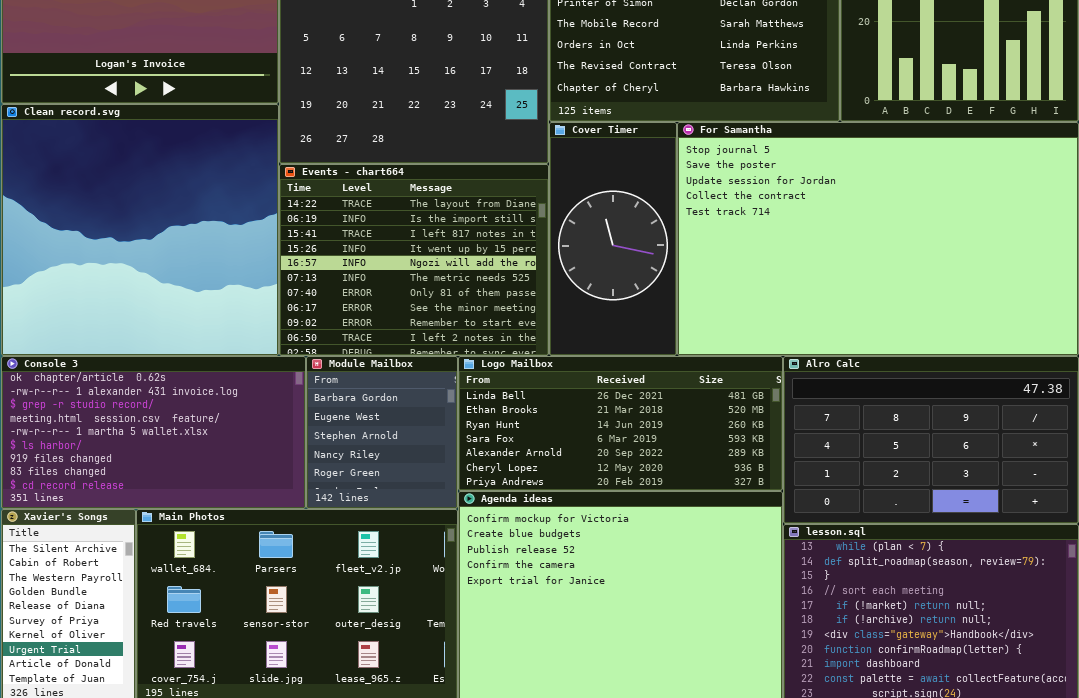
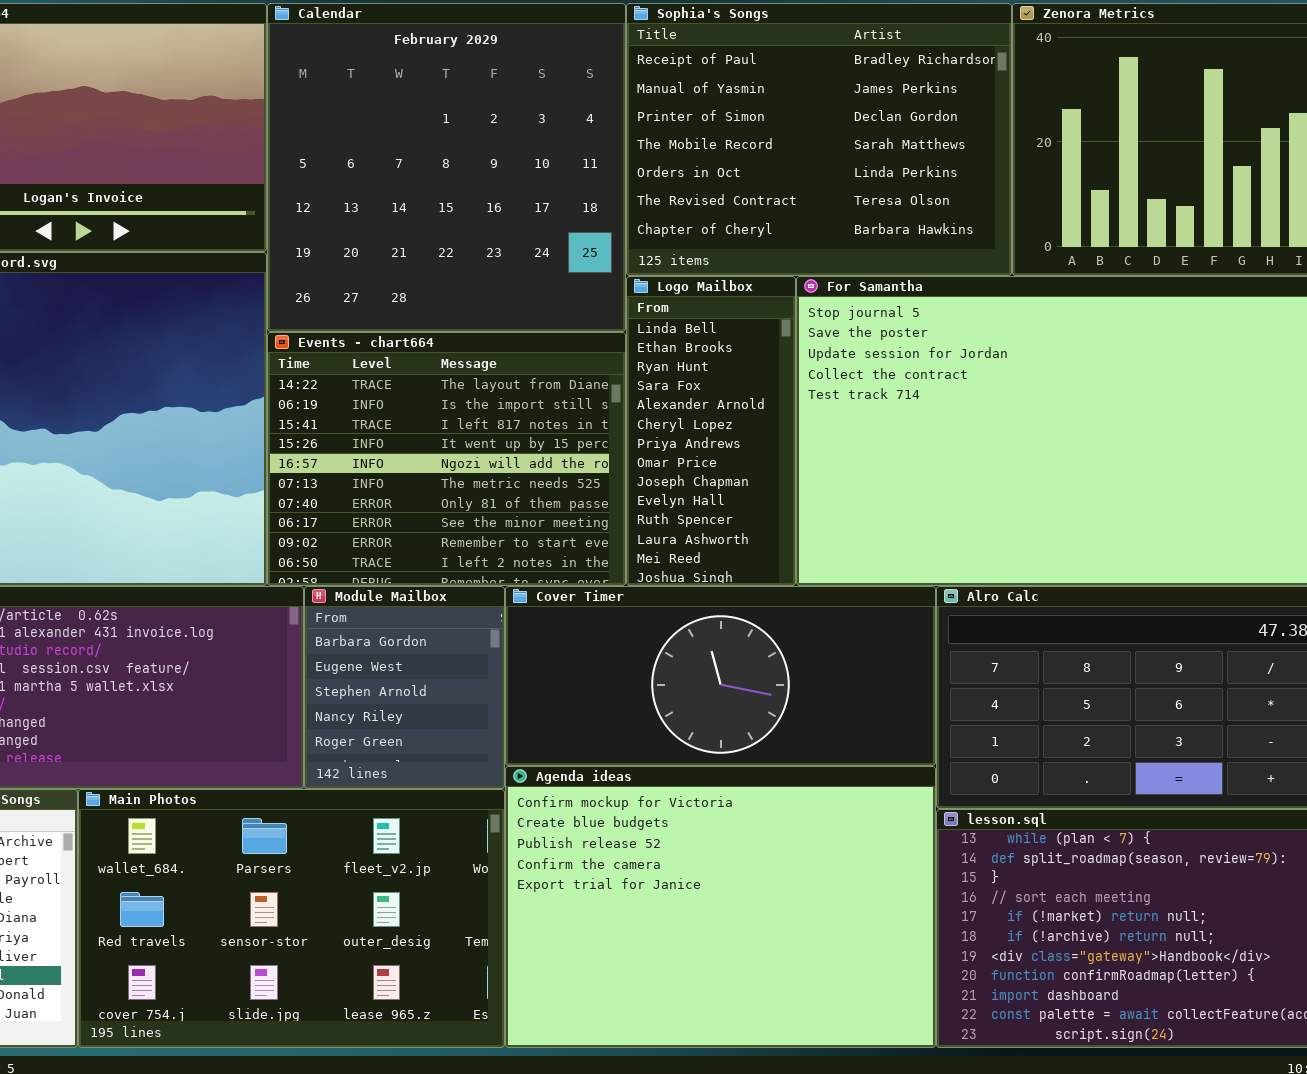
Cover Timer: [549,122,677,356] -> [505,586,936,766], moved, resized
Logo Mailbox: [458,356,783,491] -> [626,276,796,586], moved, resized

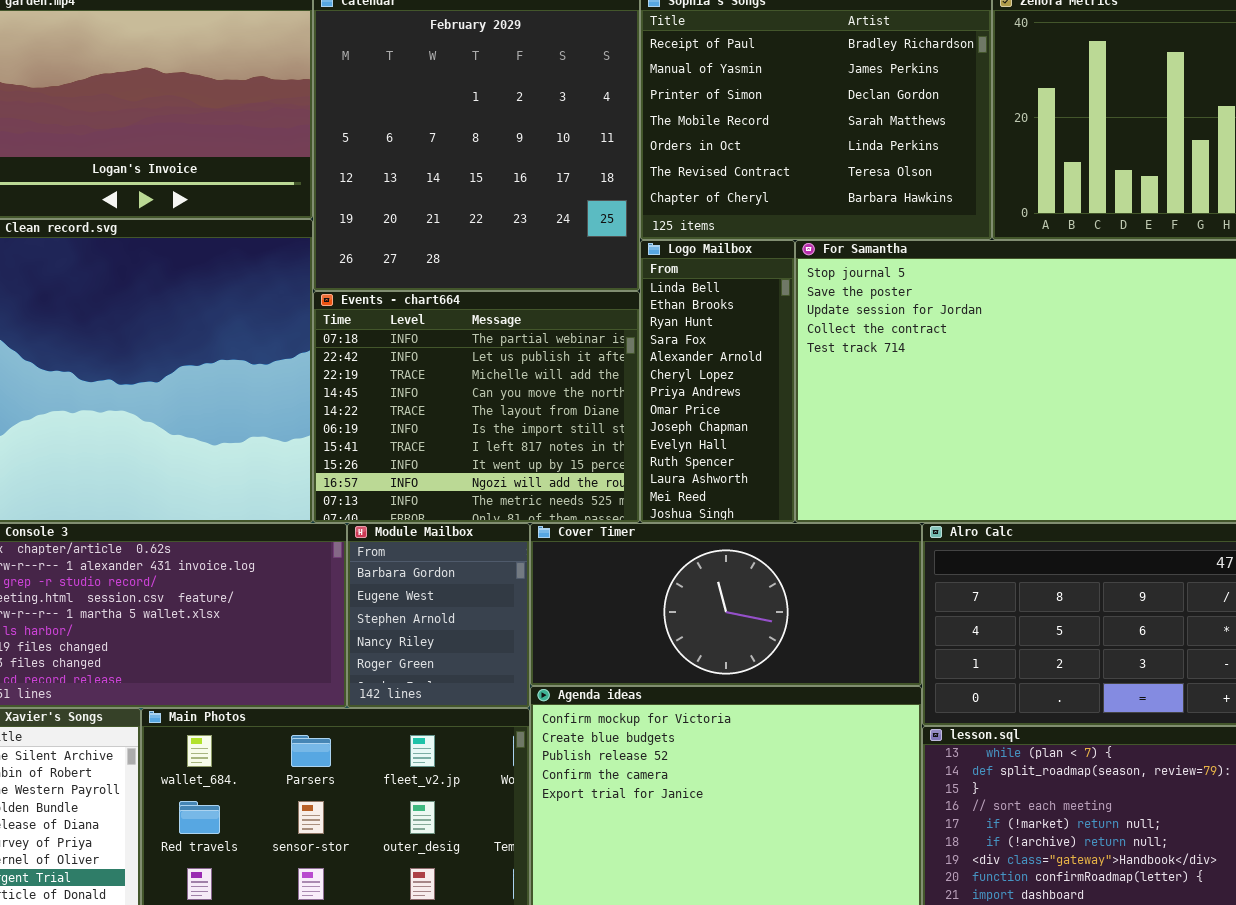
Events - chart664: [267,332,626,586] -> [313,291,640,523], scrolled up 4 rows

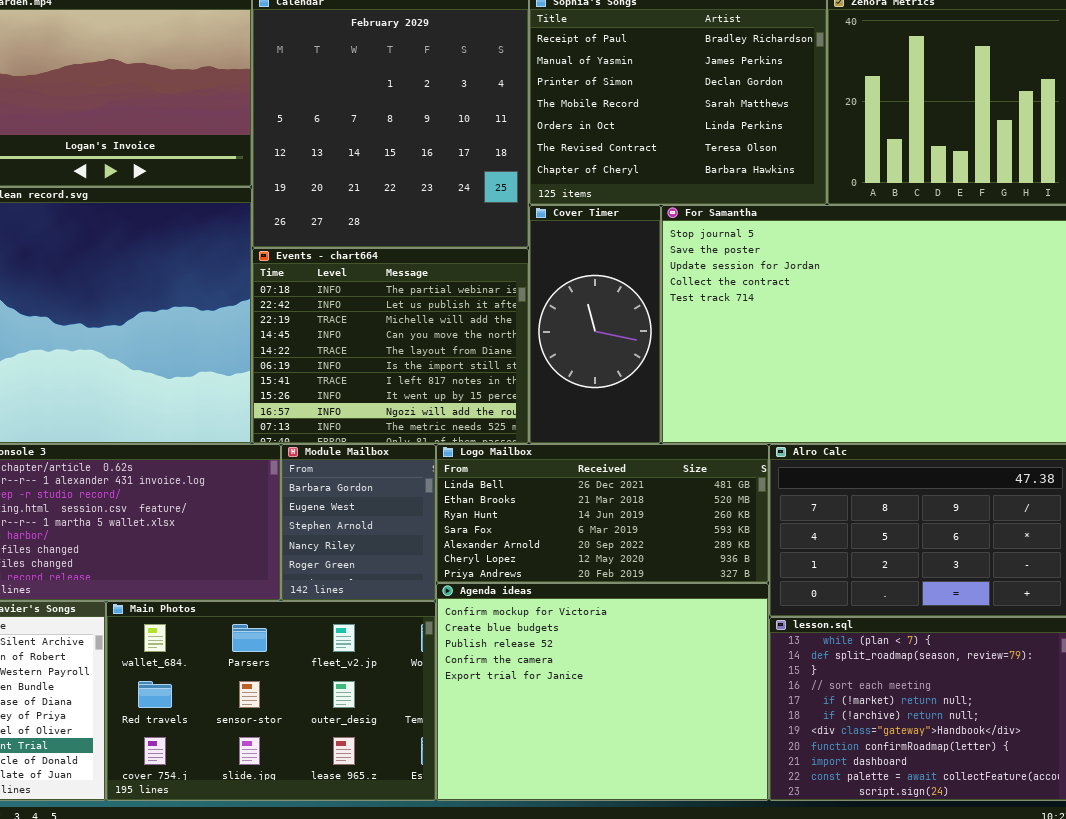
Logo Mailbox: [640,240,795,523] -> [436,444,769,583], moved, resized
Cover Timer: [530,523,922,686] -> [529,205,661,444], moved, resized

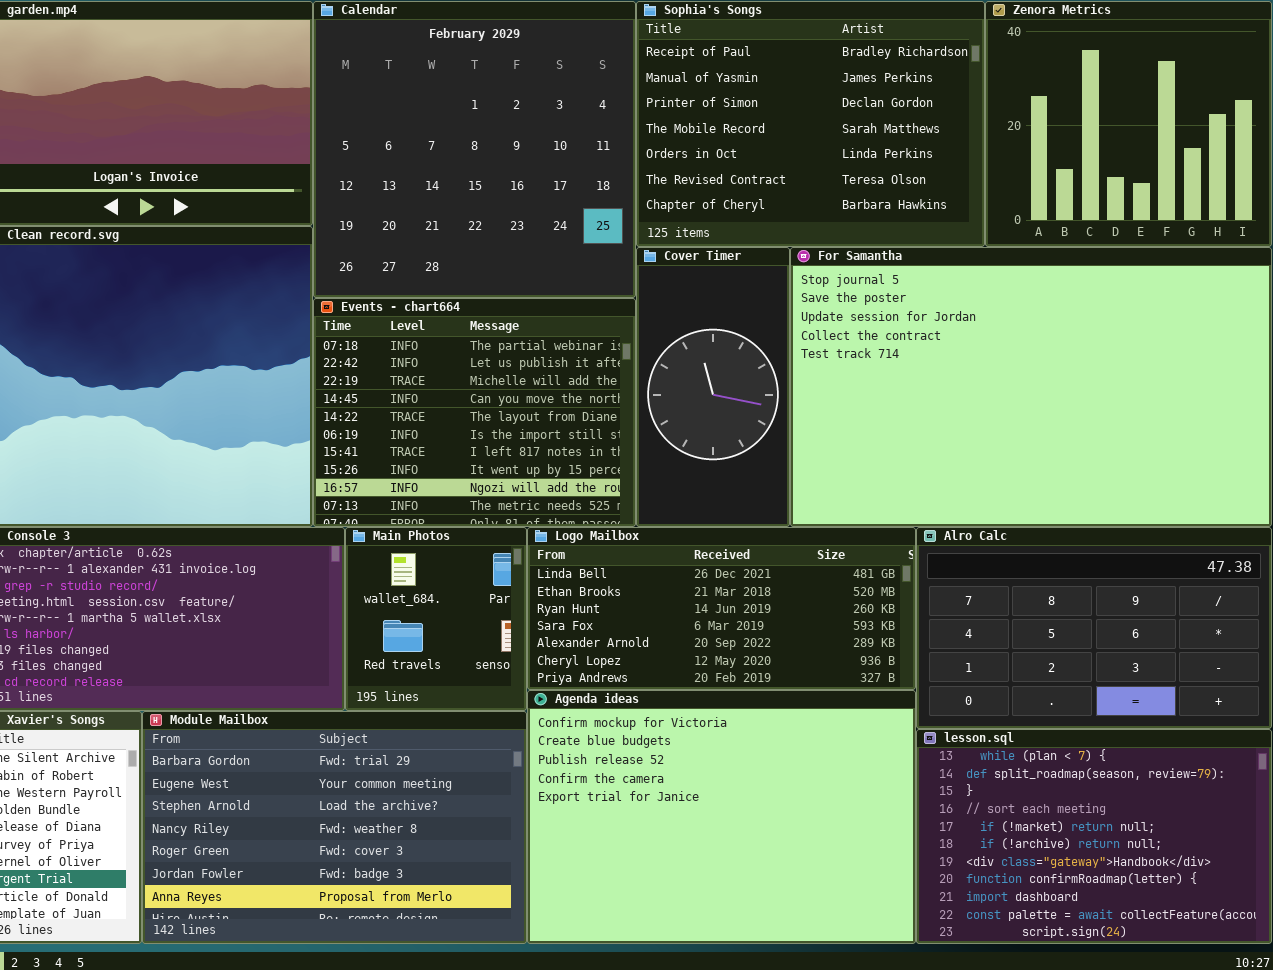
Module Mailbox: [281,444,436,601] -> [142,711,527,944], moved, resized
Main Photos: [106,601,436,801] -> [345,527,527,711], moved, resized

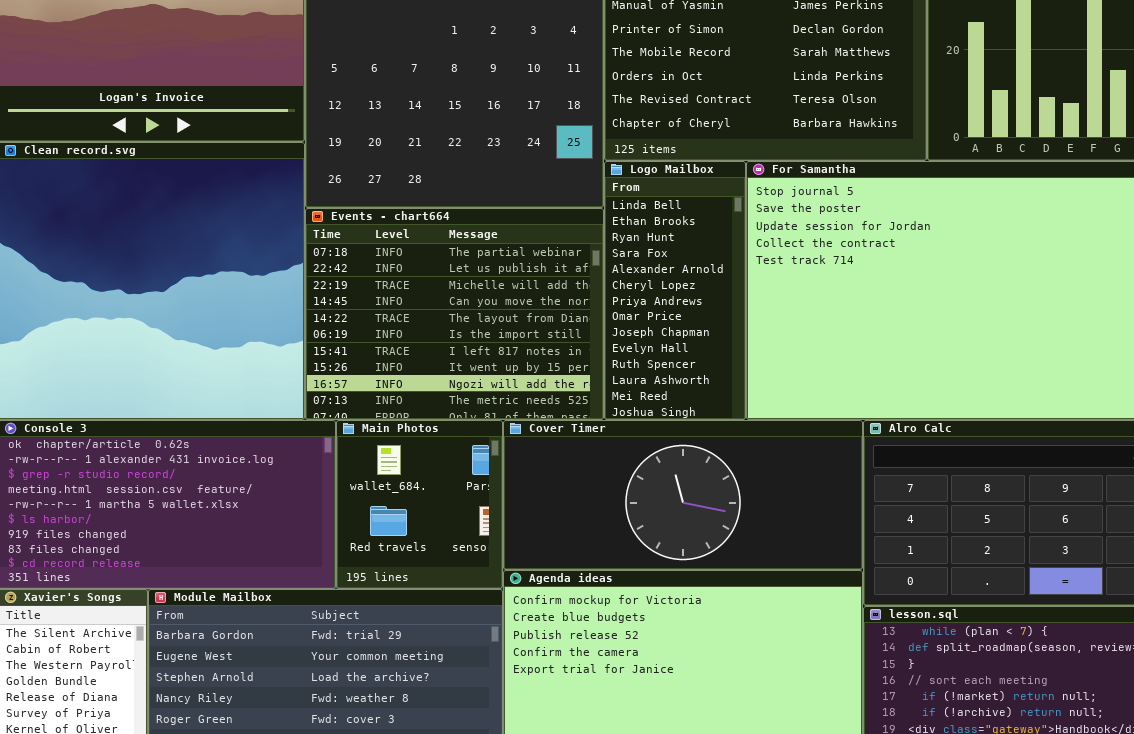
Cover Timer: [636,247,790,527] -> [503,420,863,570], moved, resized
Logo Mailbox: [527,527,916,690] -> [604,161,746,420], moved, resized

